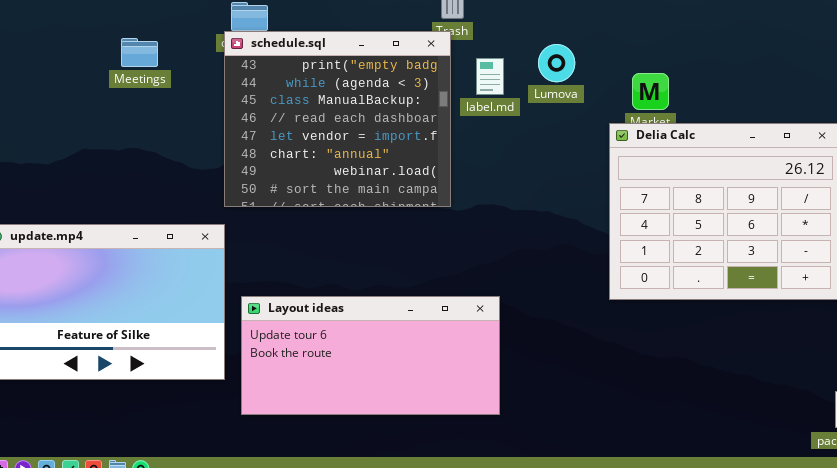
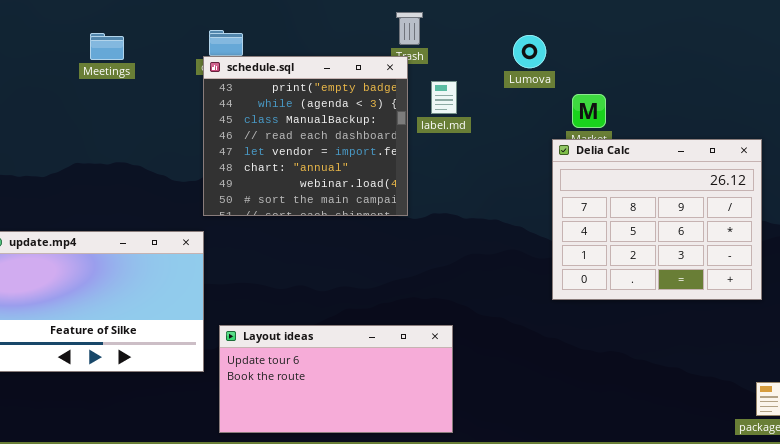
Meetings: [121,38,158,67] -> [90,33,124,60], moved
Lumova: [538,44,575,82] -> [513,35,546,68], moved
Layout ideas: [241,296,500,415] -> [219,325,453,433], moved

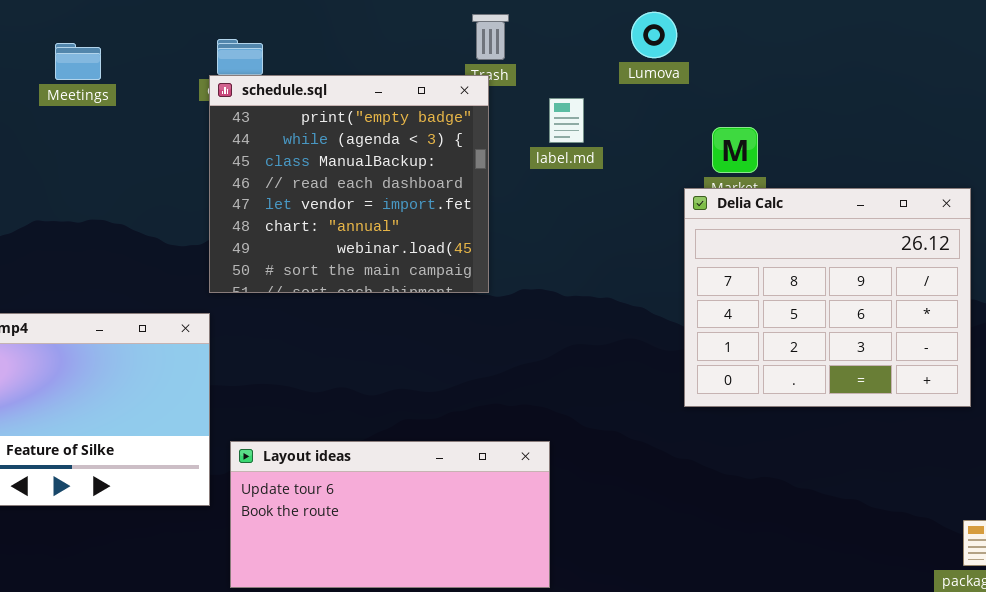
Lumova: [513,35,546,68] -> [631,12,677,58], moved
label.md: [431,81,457,114] -> [549,98,584,143], moved

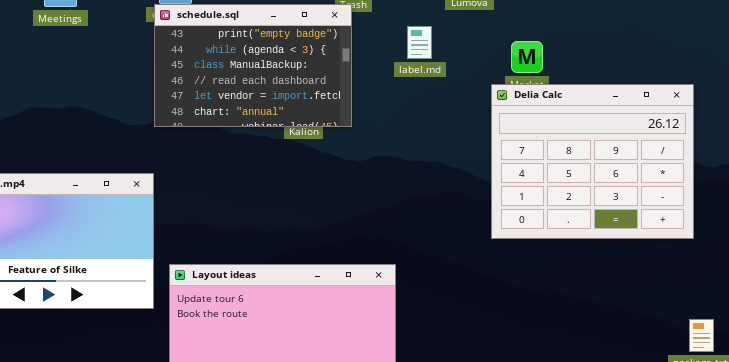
schedule.sql: [209,75,489,293] -> [154,4,352,127], resized
label.md: [549,98,584,143] -> [407,26,432,59], moved

